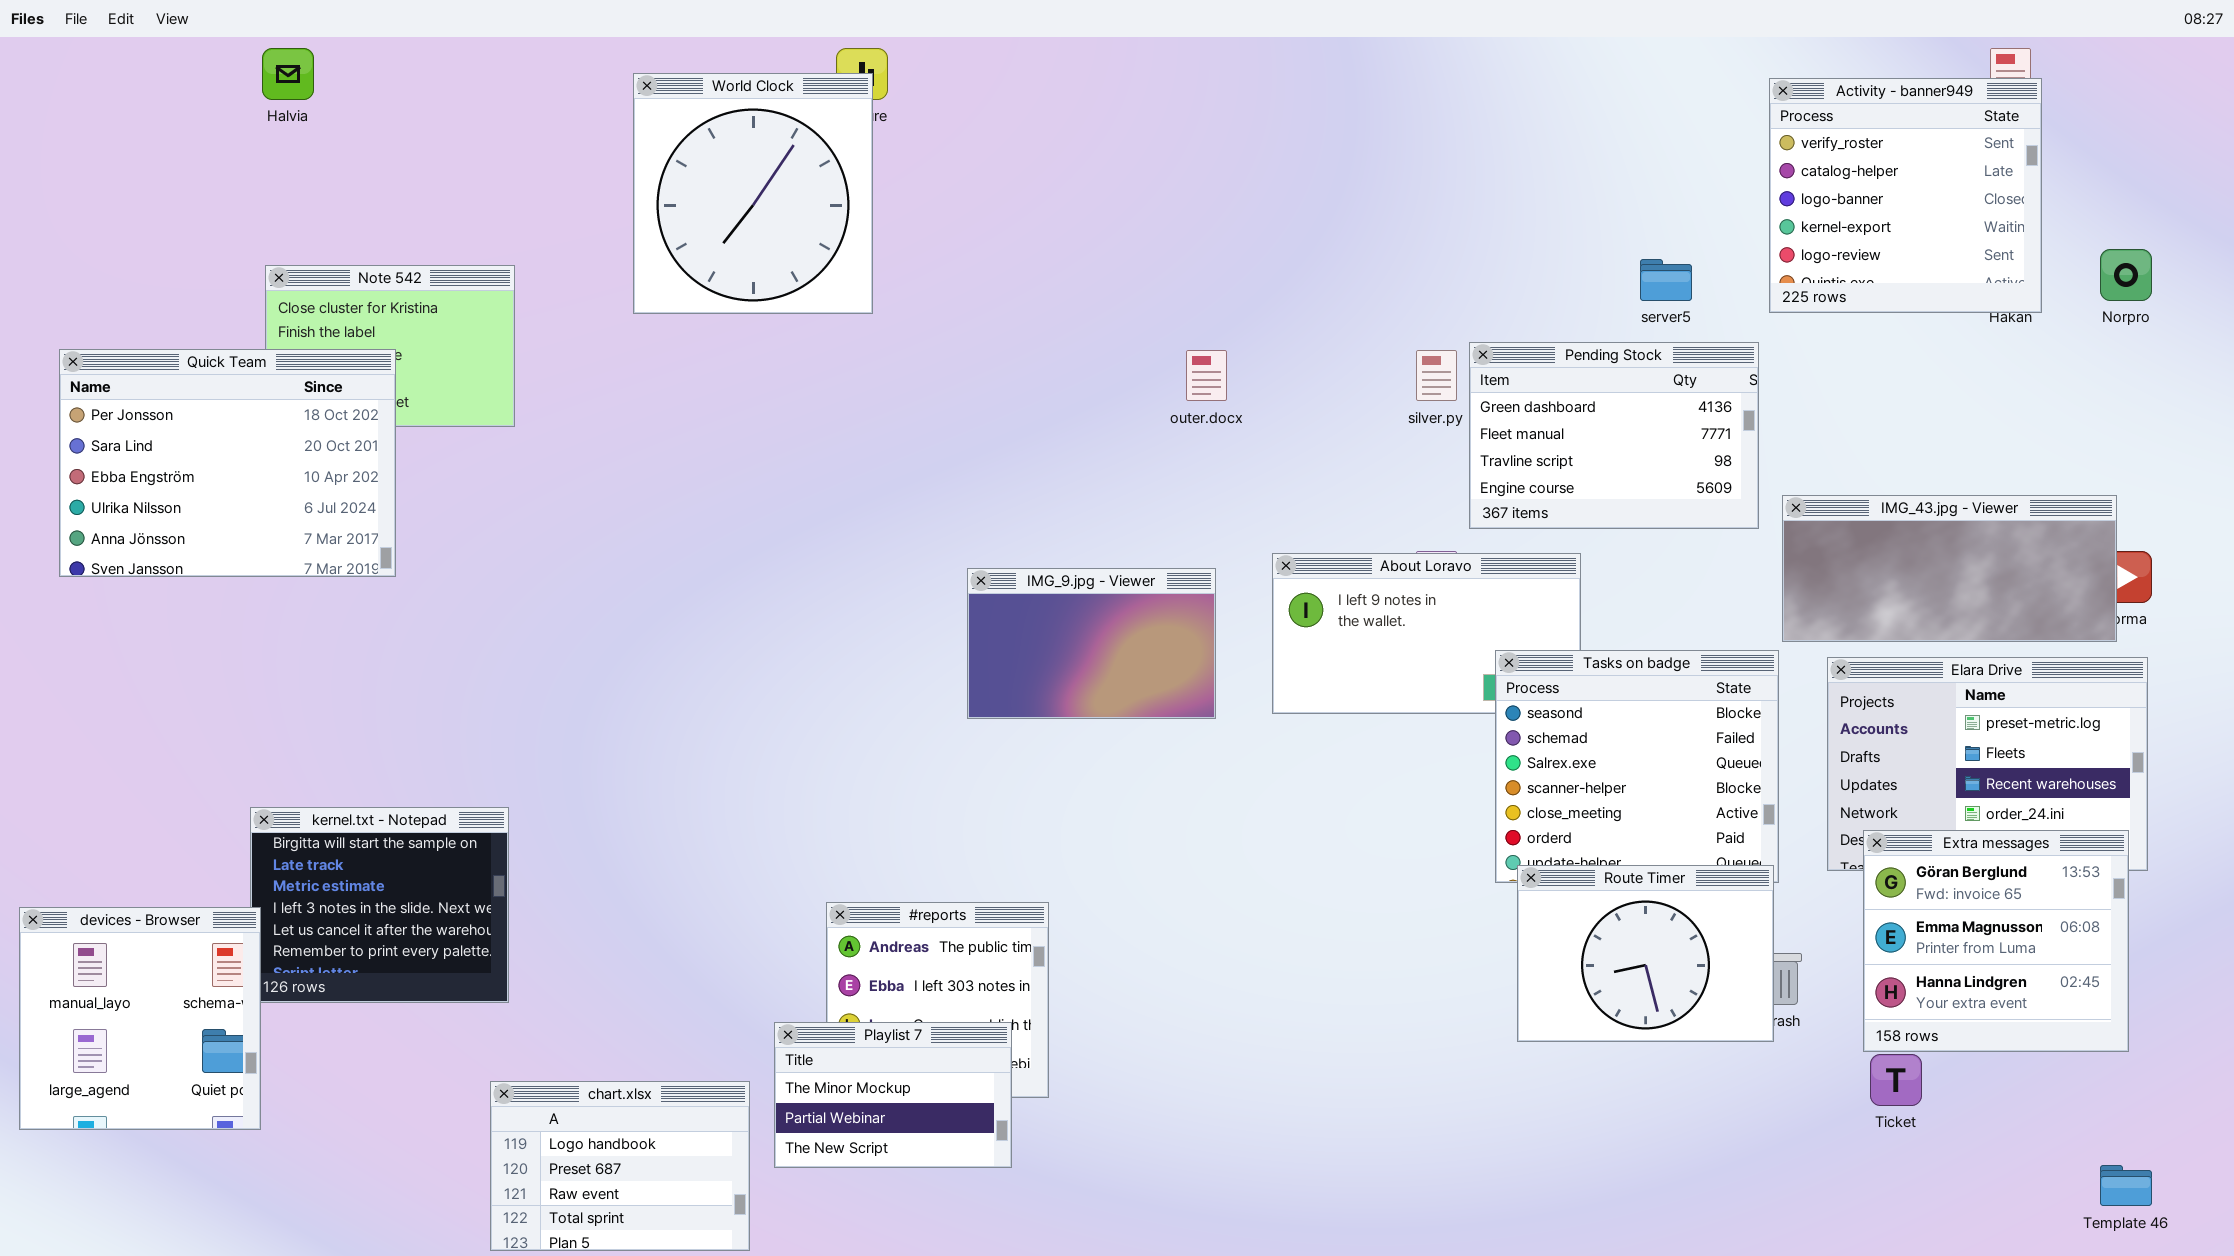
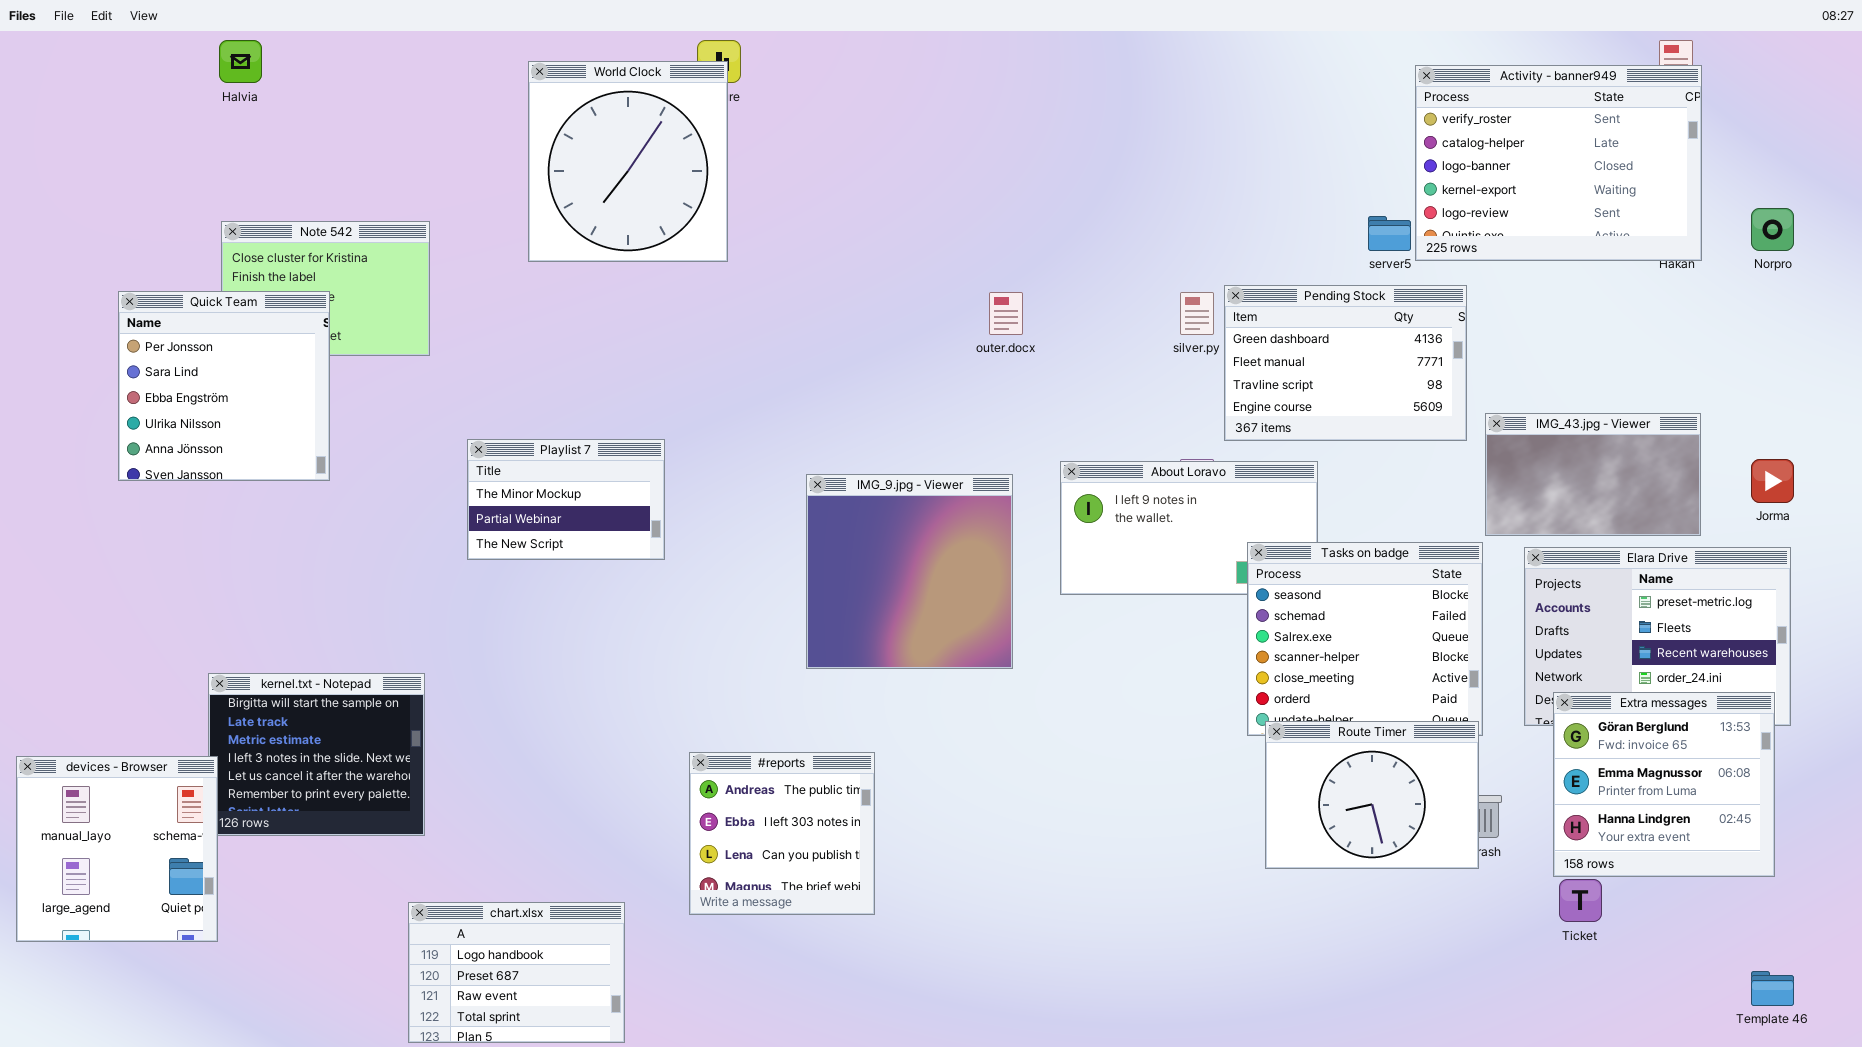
Activity - banner949: [1769,78,2042,313] -> [1415,65,1702,261], resized
Quick Team: [59,349,396,577] -> [118,291,330,481], resized
IMG_43.jpg - Viewer: [1782,495,2117,642] -> [1485,413,1701,536], resized
IMG_9.jpg - Viewer: [967,568,1216,719] -> [806,474,1013,669], resized
Playlist 7: [774,1022,1012,1168] -> [467,439,665,560], moved

